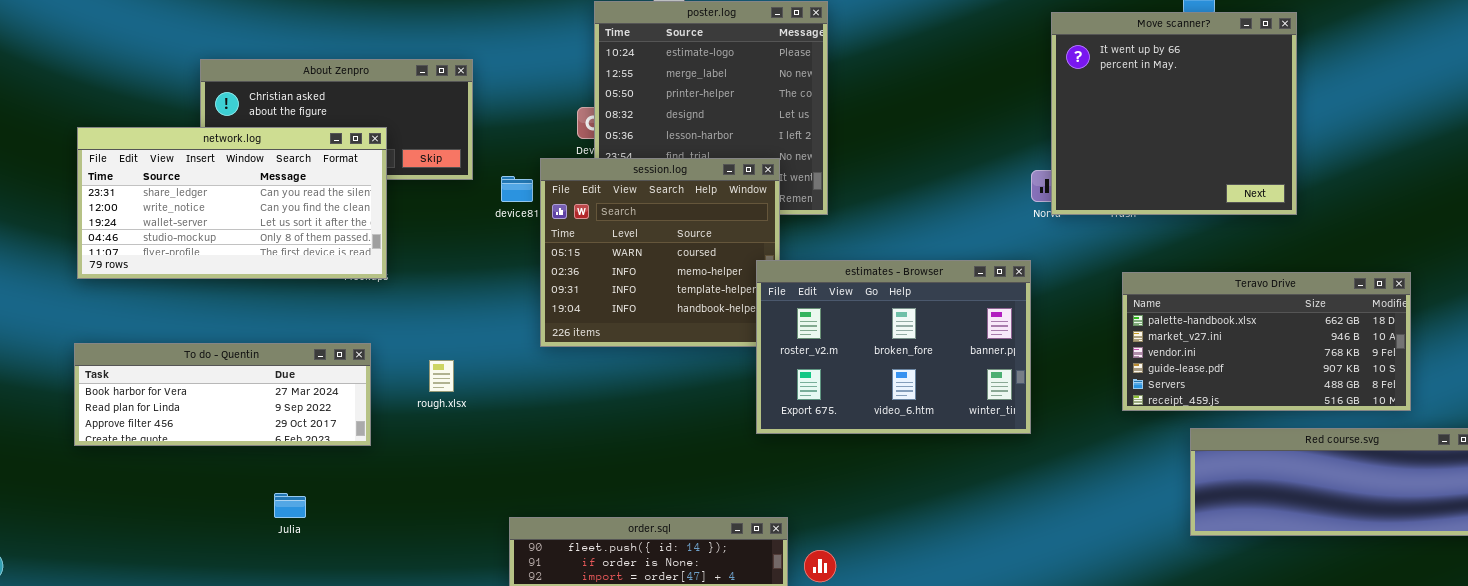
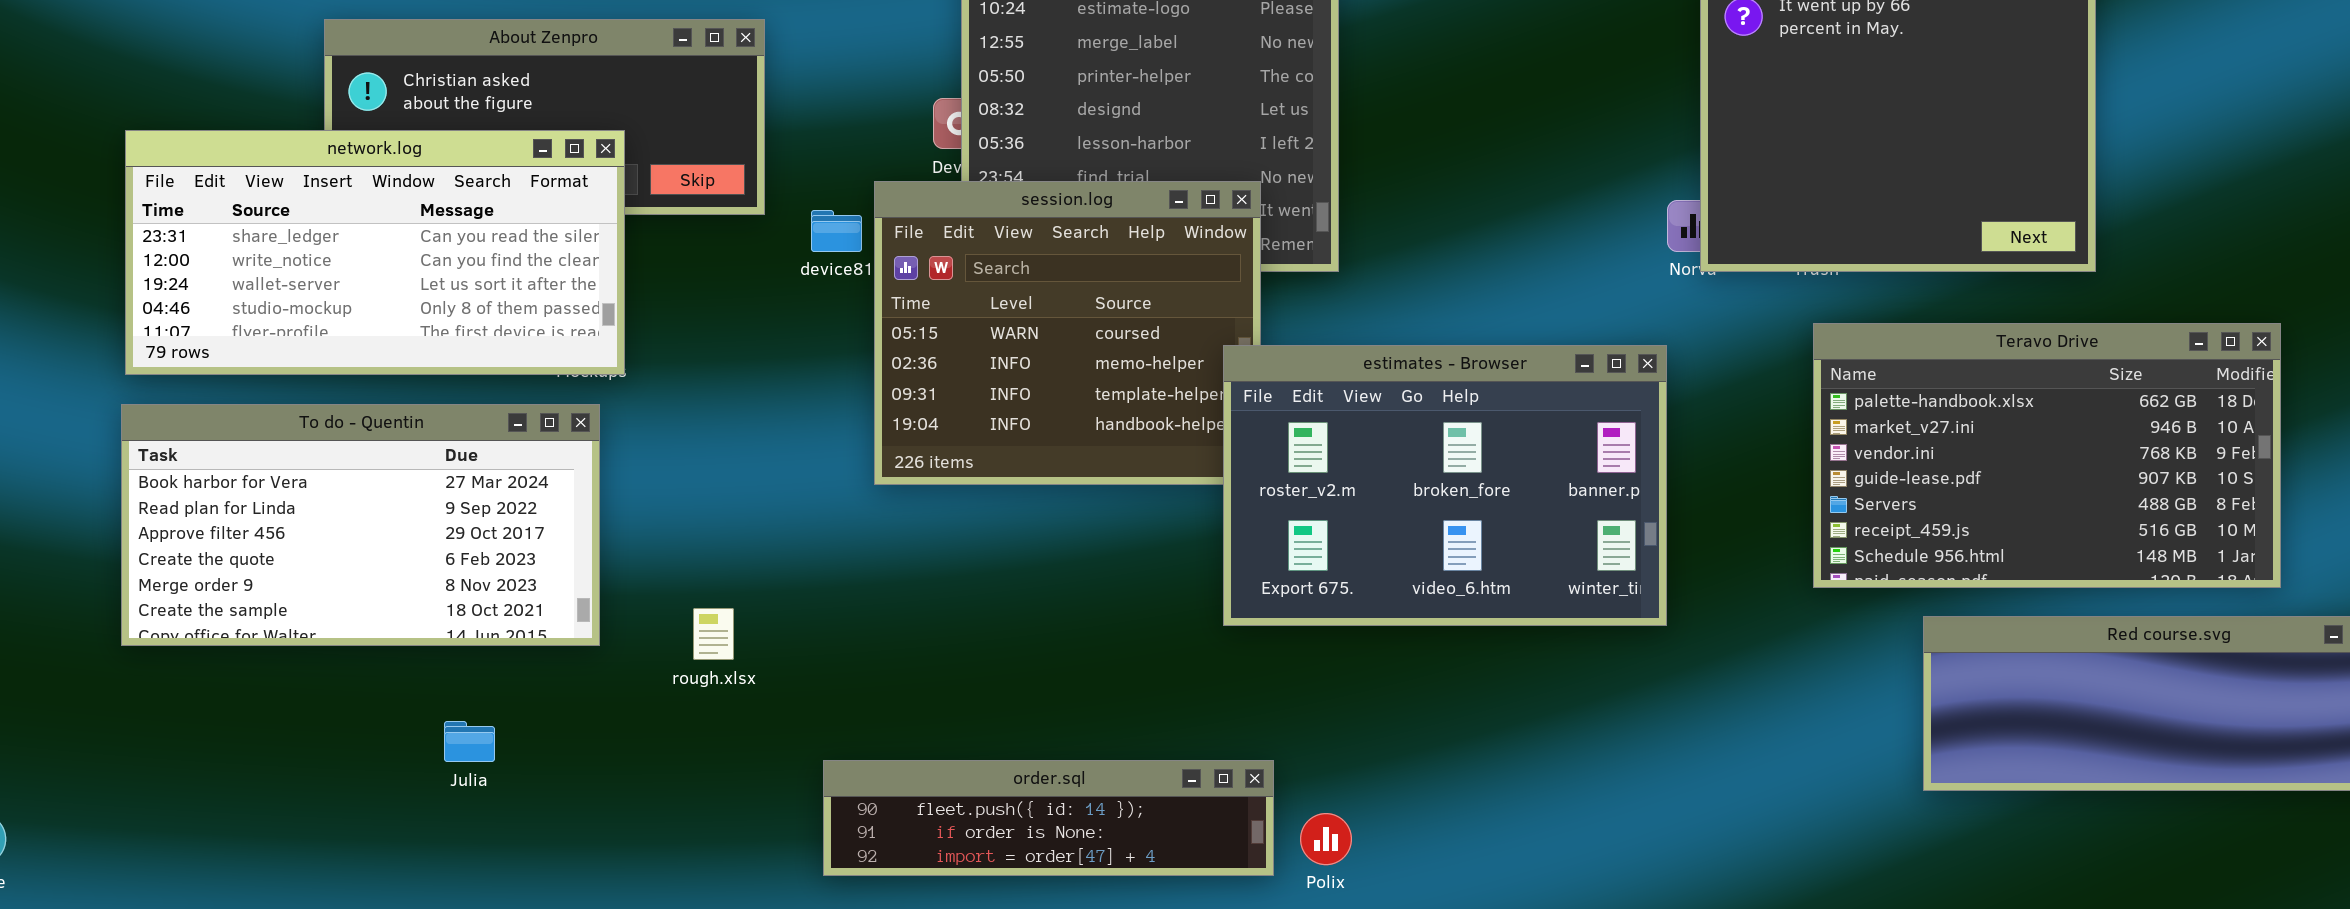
Teravo Drive: [1122,272,1411,411] -> [1813,323,2281,588], resized
To do - Quentin: [74,343,371,446] -> [121,404,600,646], resized
rough.xlsx: [429,360,454,392] -> [693,608,734,660], moved

